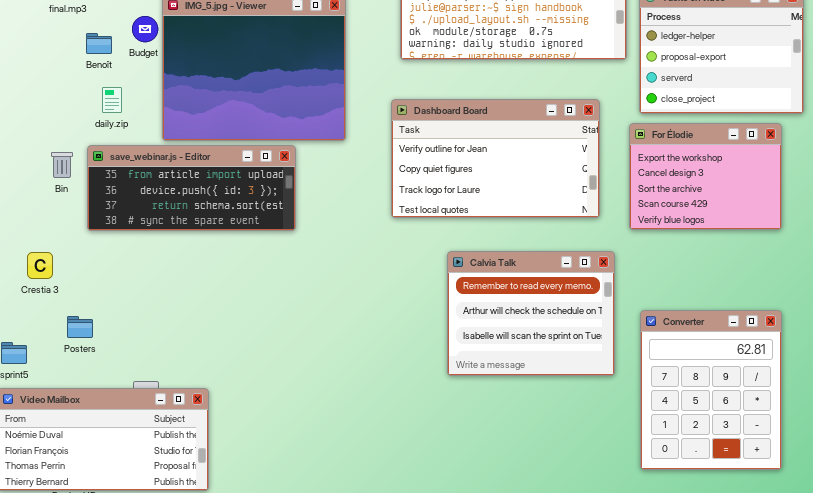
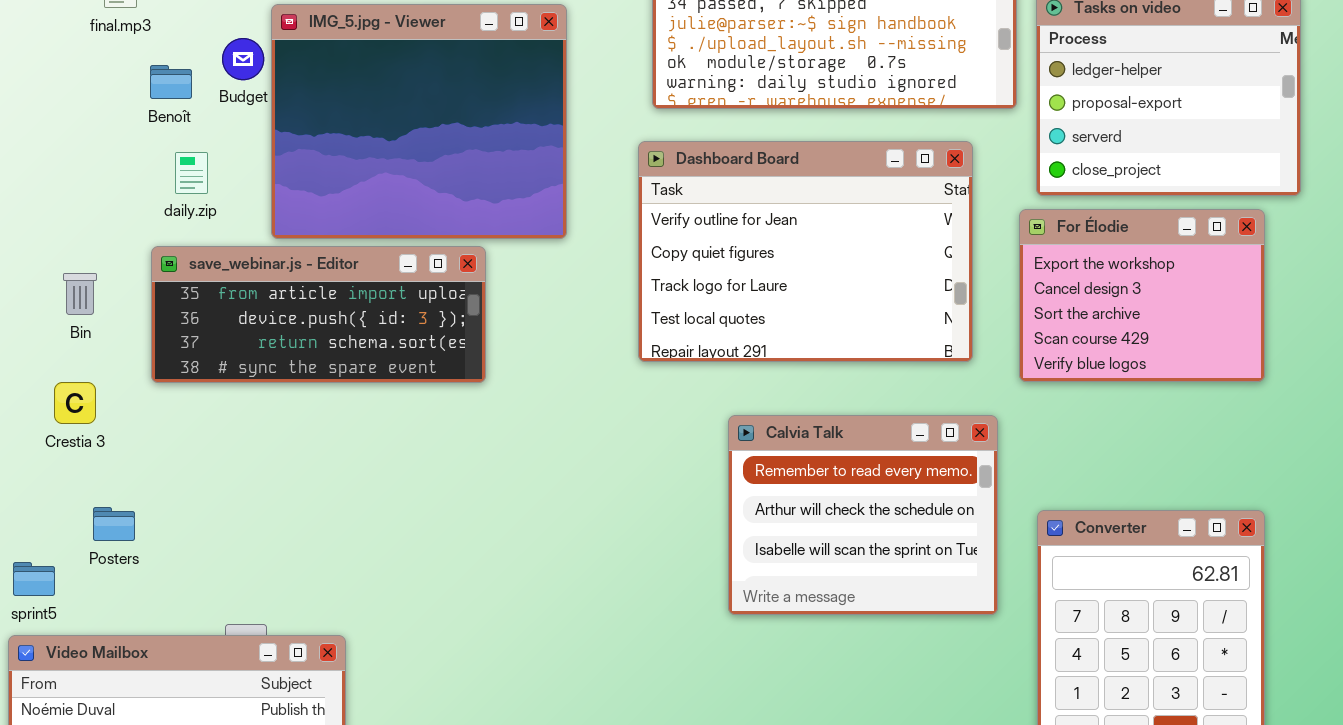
Dashboard Board: [391,99,600,218] -> [638,141,973,362], resized
Bin: [51,152,73,178] -> [63,273,97,315], moved
Crestia 3: [27,252,53,279] -> [54,382,96,424], moved
Posters: [67,316,93,338] -> [93,507,135,541], moved

